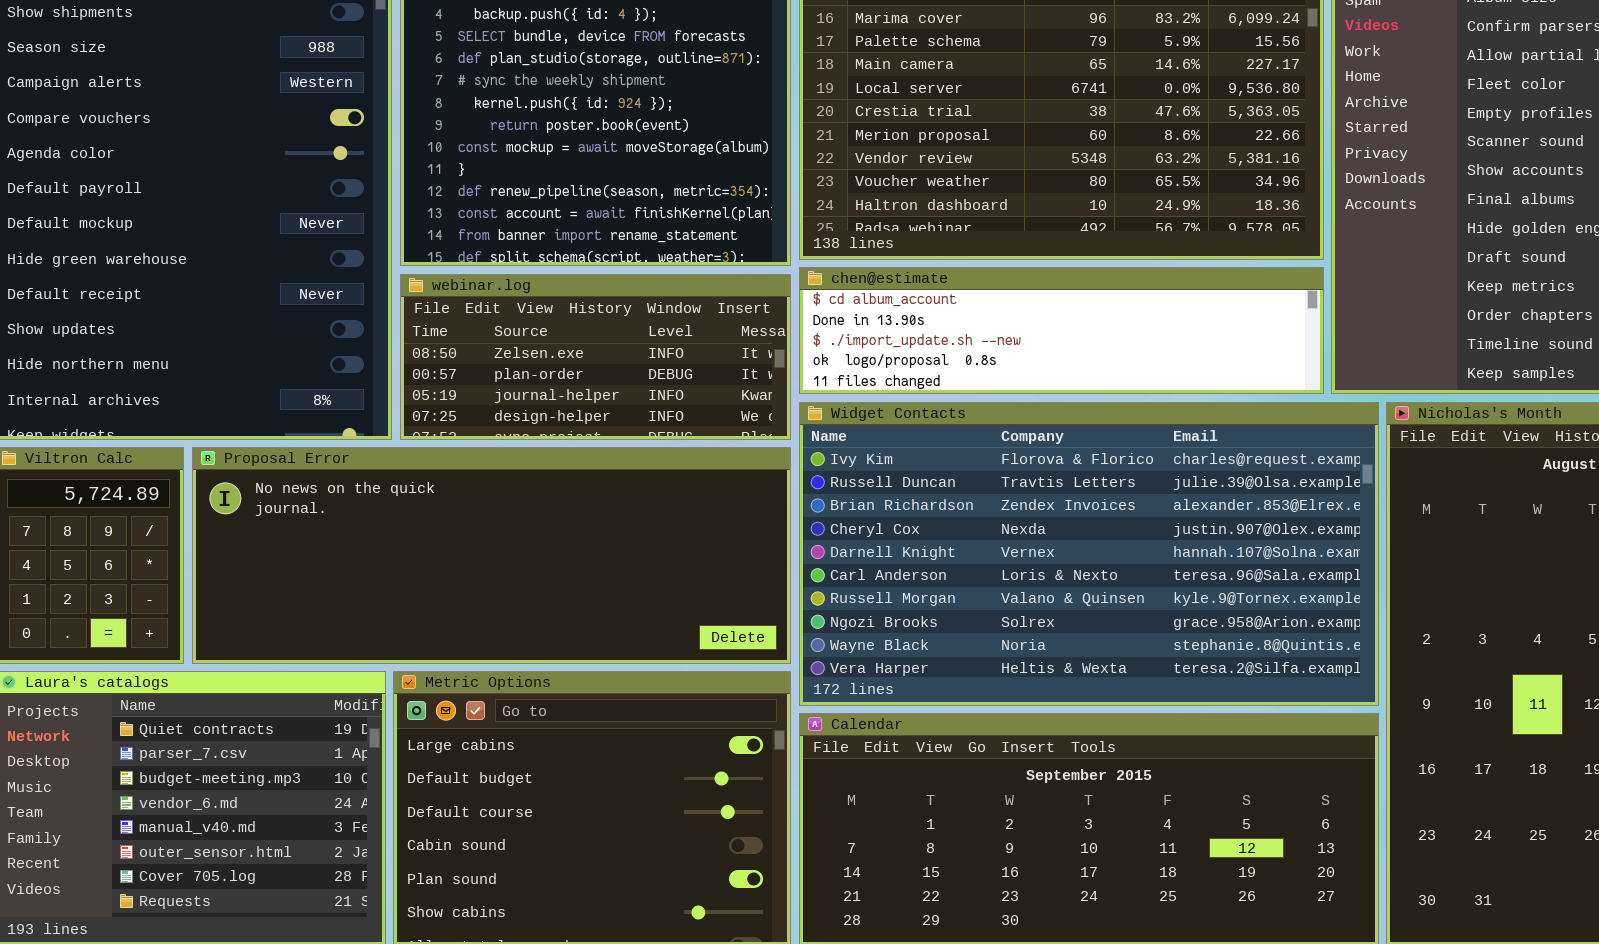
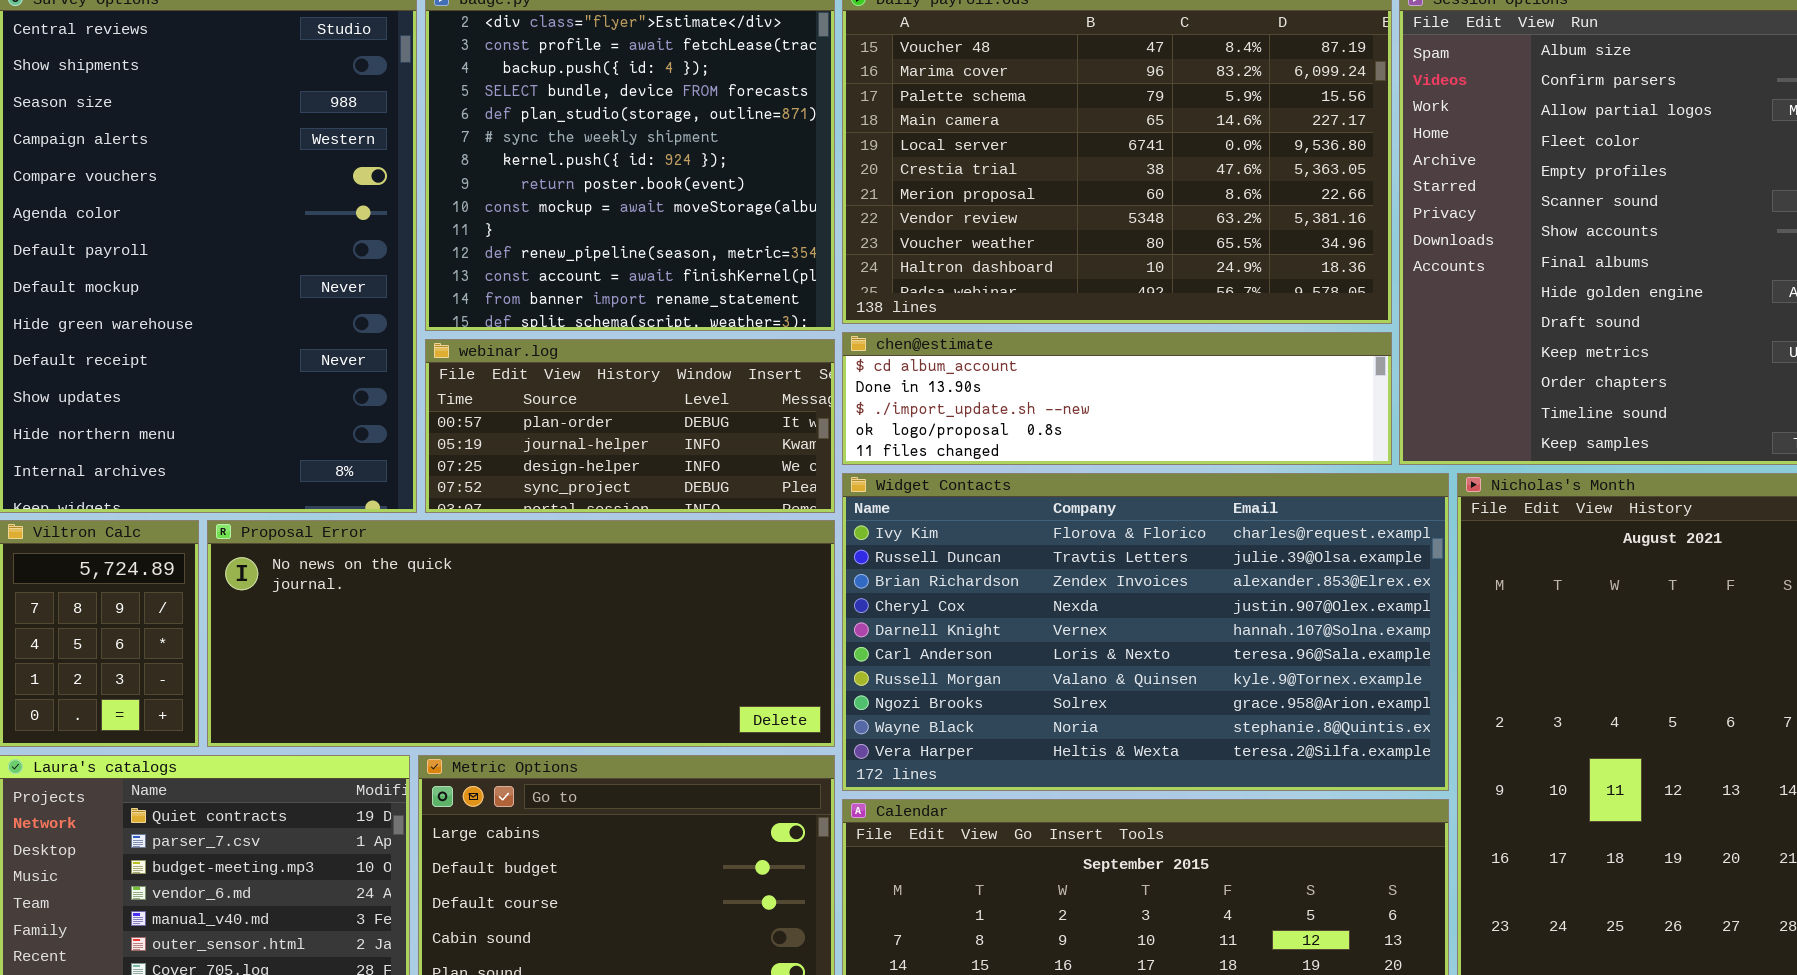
webinar.log: [400,274,791,440] -> [425,339,835,513], scrolled down 1 row

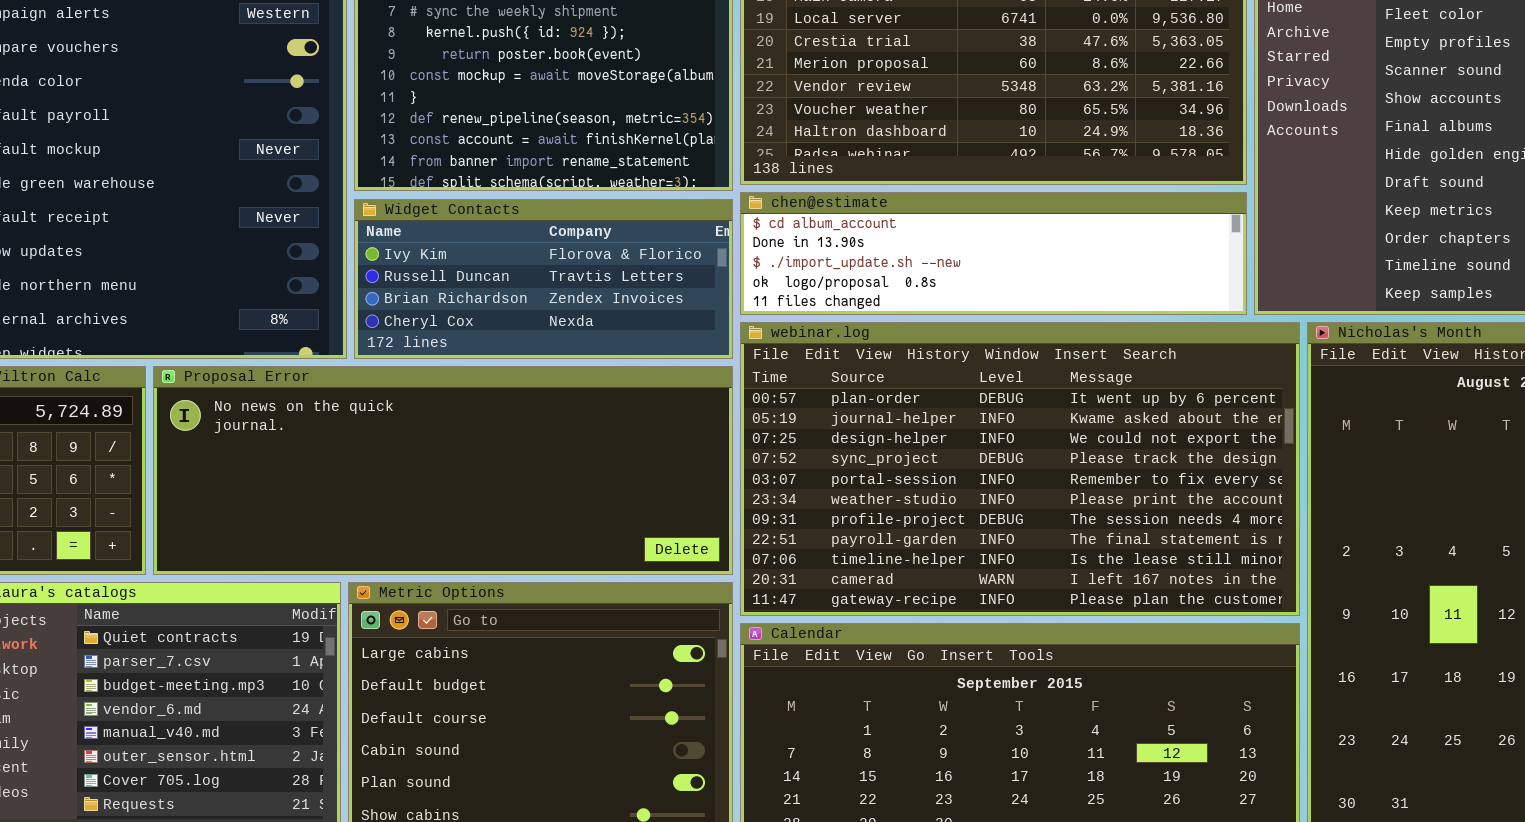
webinar.log: [425,339,835,513] -> [740,322,1300,616], moved, resized
Widget Contacts: [842,473,1449,791] -> [354,199,733,359], moved, resized

